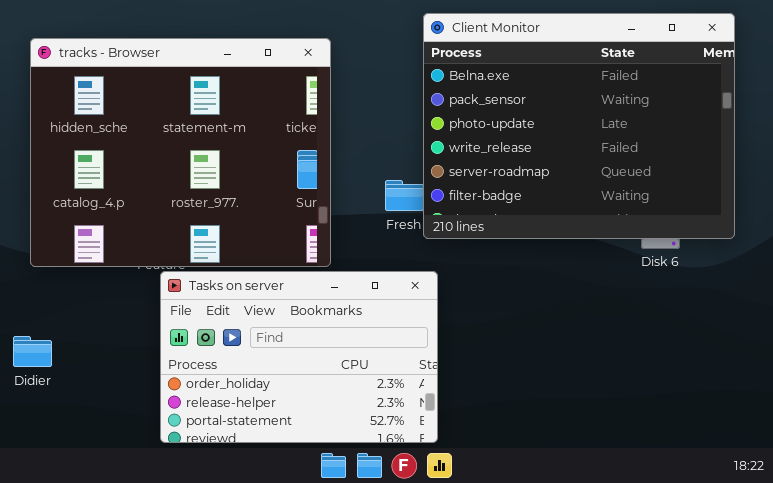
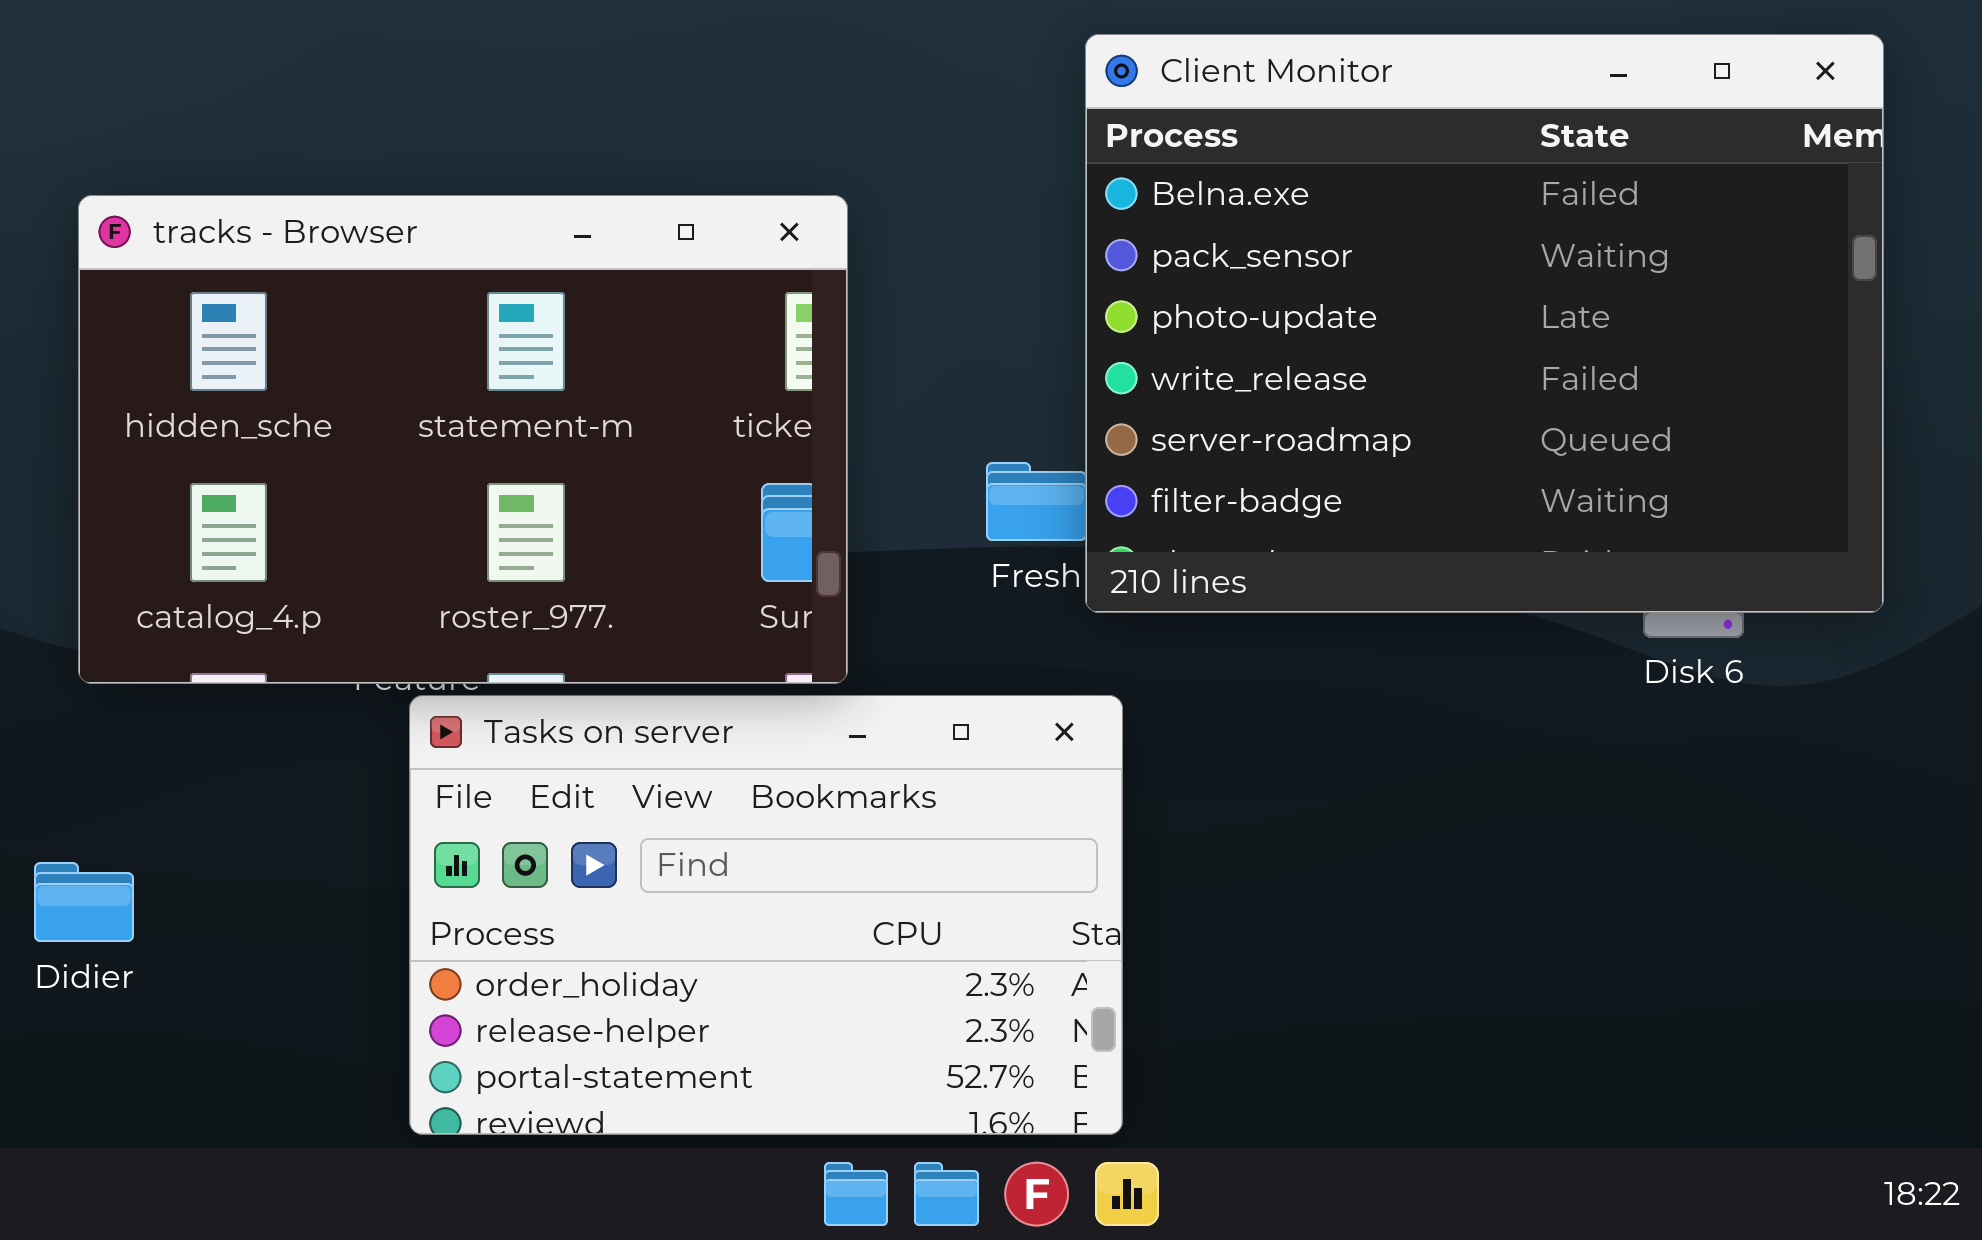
tracks - Browser: [30,38,331,267] -> [78,195,848,684], resized

